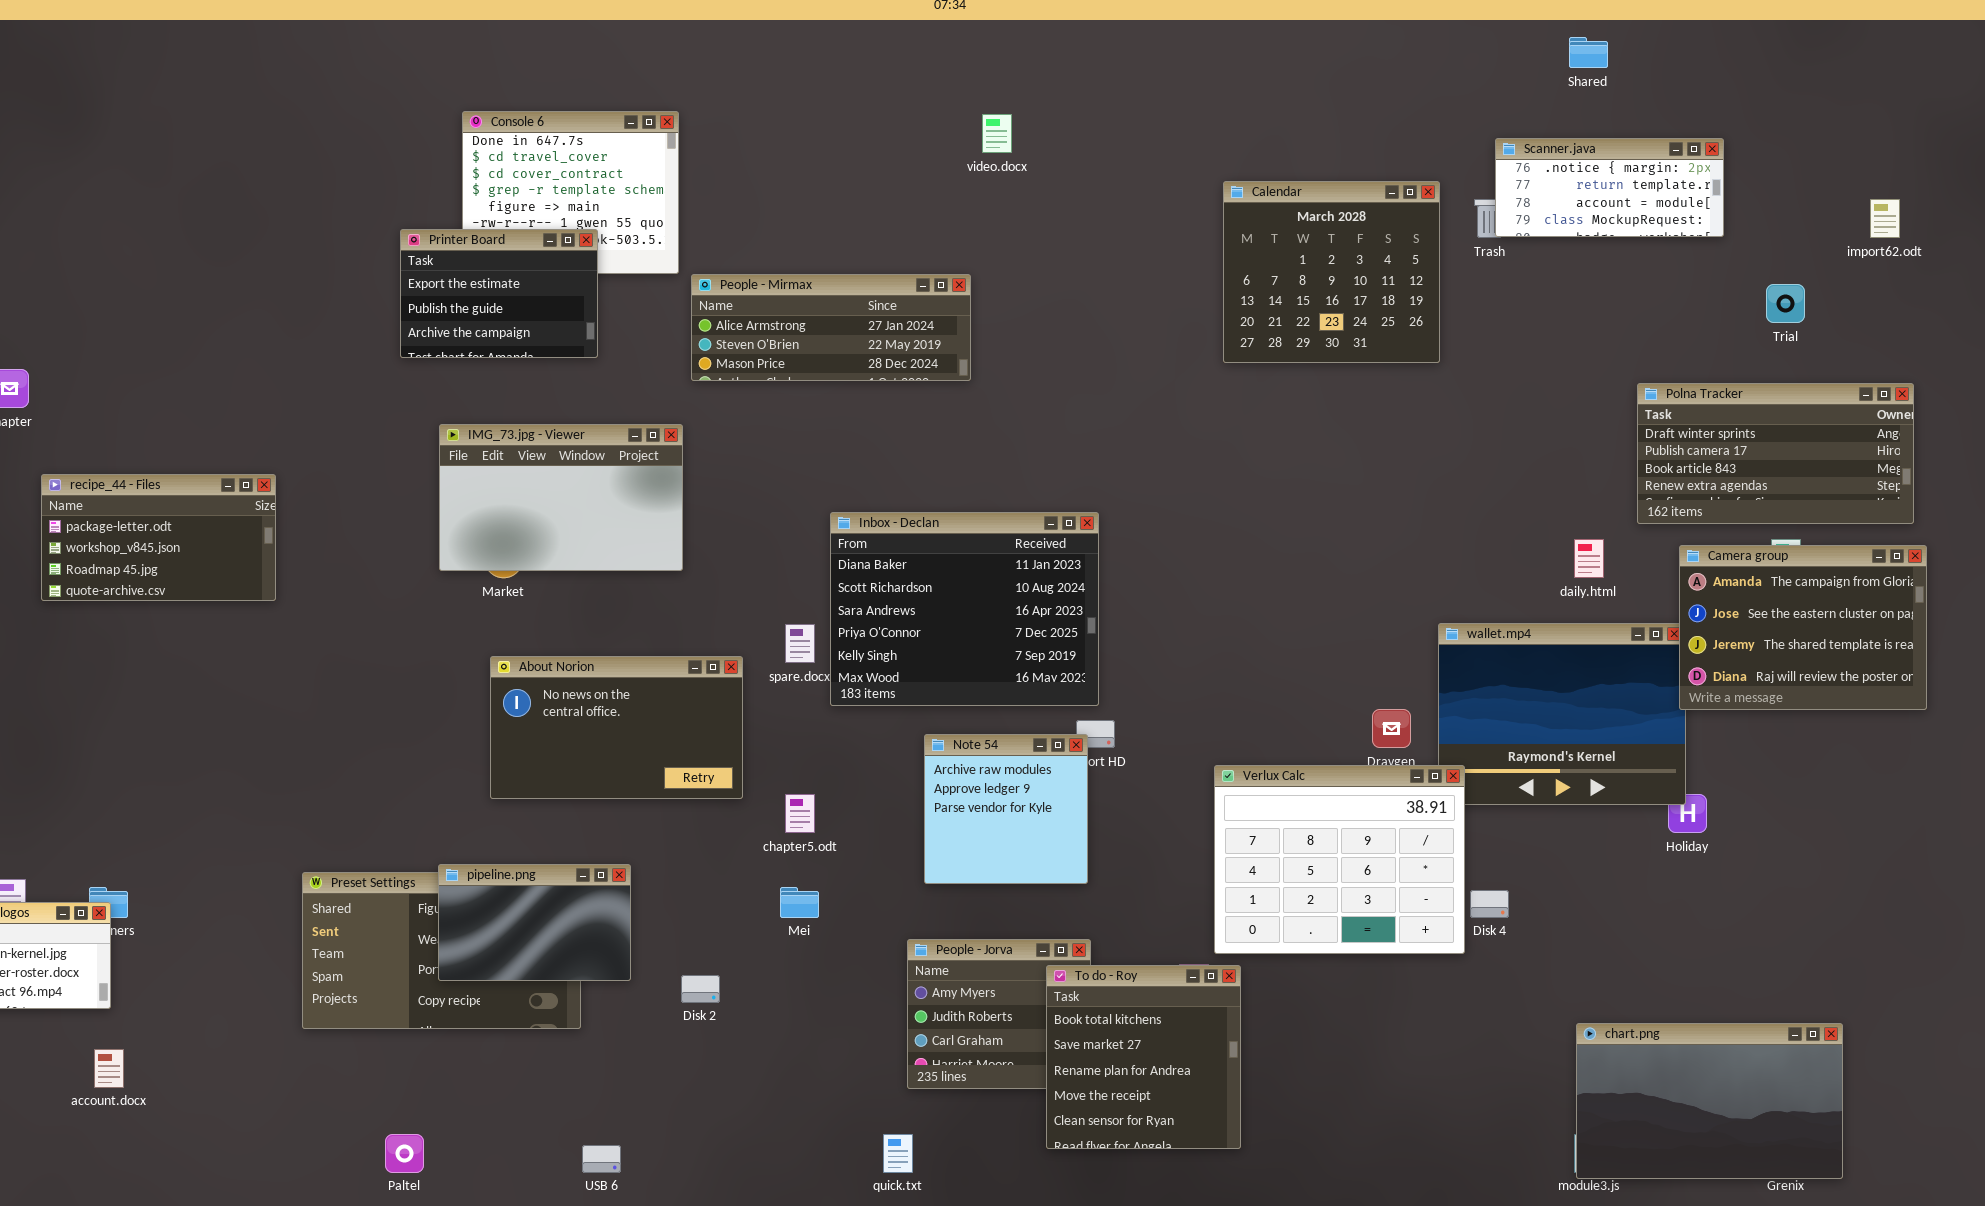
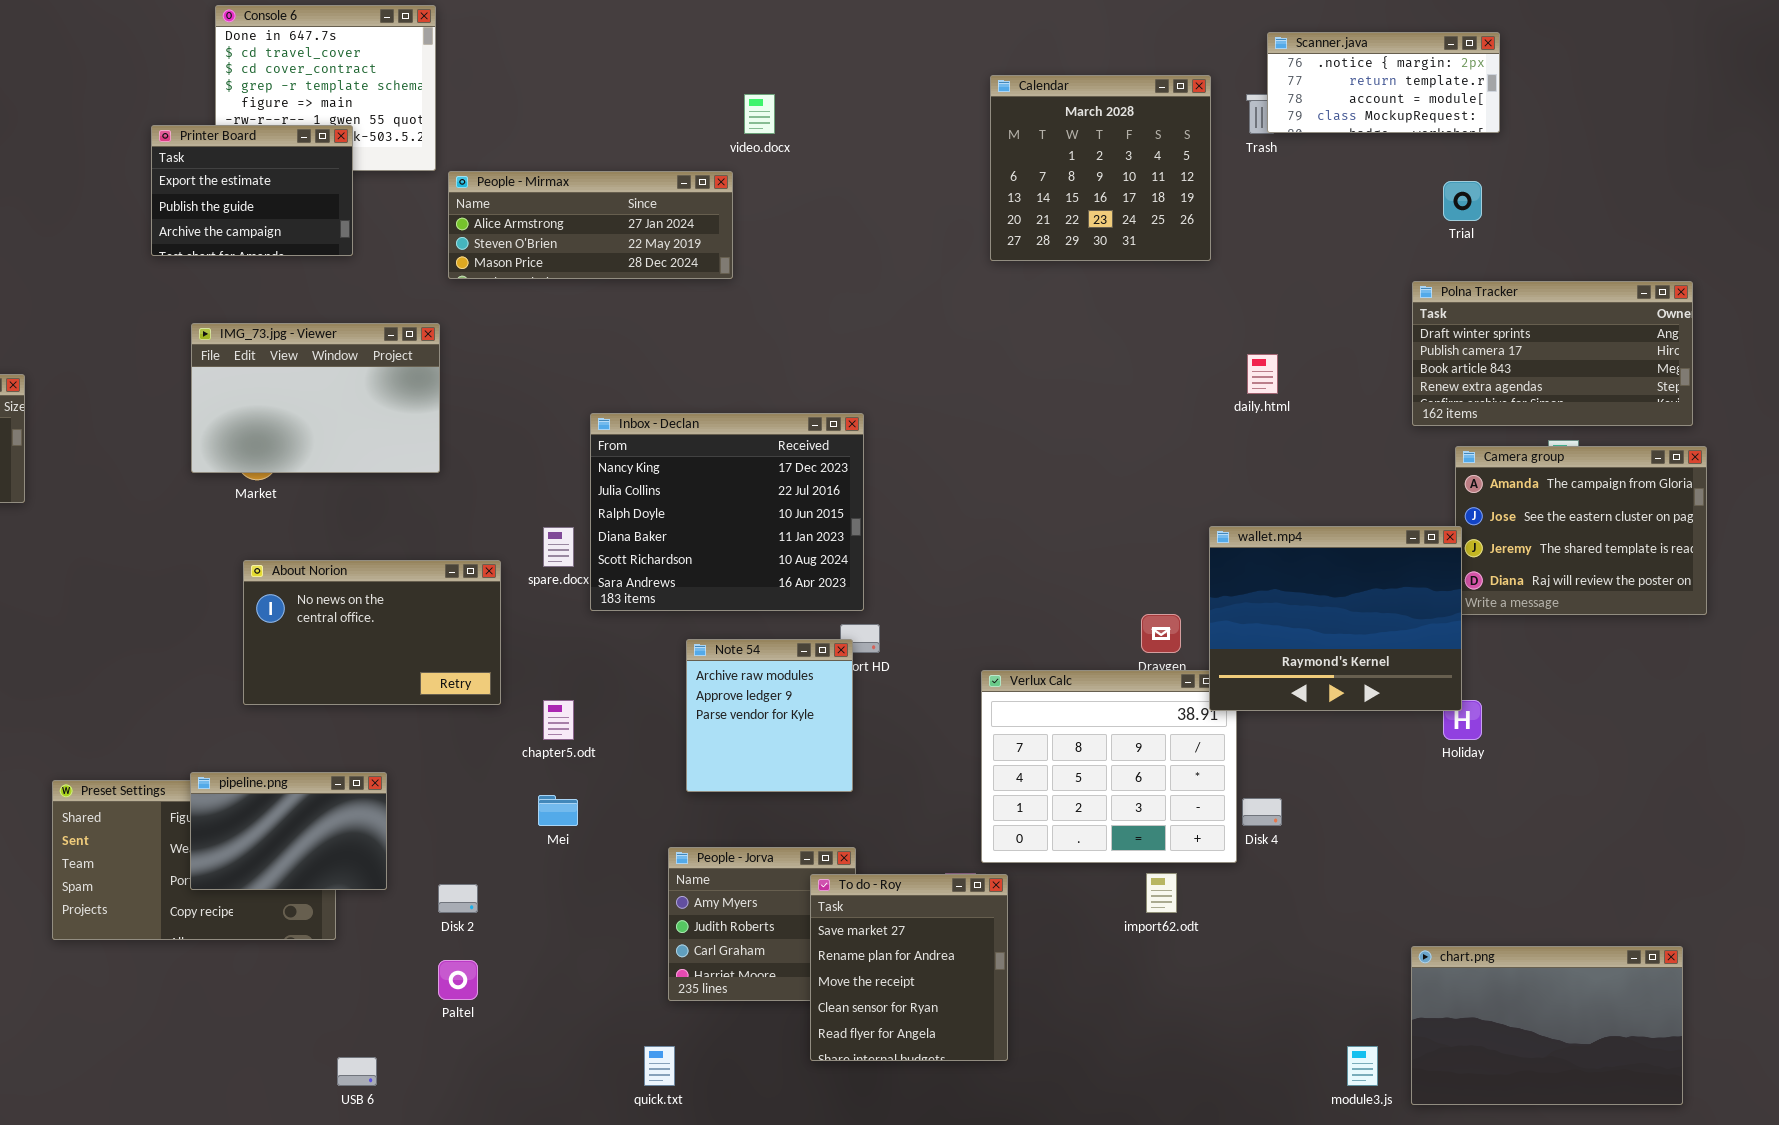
video.docx: [982,114,1012,153] -> [744,94,775,134], moved
import62.odt: [1870,199,1900,238] -> [1146,873,1177,913], moved
Trial: [1766,284,1805,323] -> [1443,181,1482,221], moved
Inbox - Declan: [830,512,1099,706] -> [590,413,864,611], scrolled up 3 rows
daily.html: [1574,539,1604,578] -> [1247,354,1278,394], moved
wallet.mp4: [1438,623,1686,805] -> [1209,526,1462,711], raised
To do - Roy: [1046,965,1241,1149] -> [810,874,1008,1061], scrolled down 1 row
chart.png: [1576,1023,1843,1179] -> [1411,946,1683,1105], moved
Paltel: [385,1134,424,1173] -> [438,960,478,1000], moved

